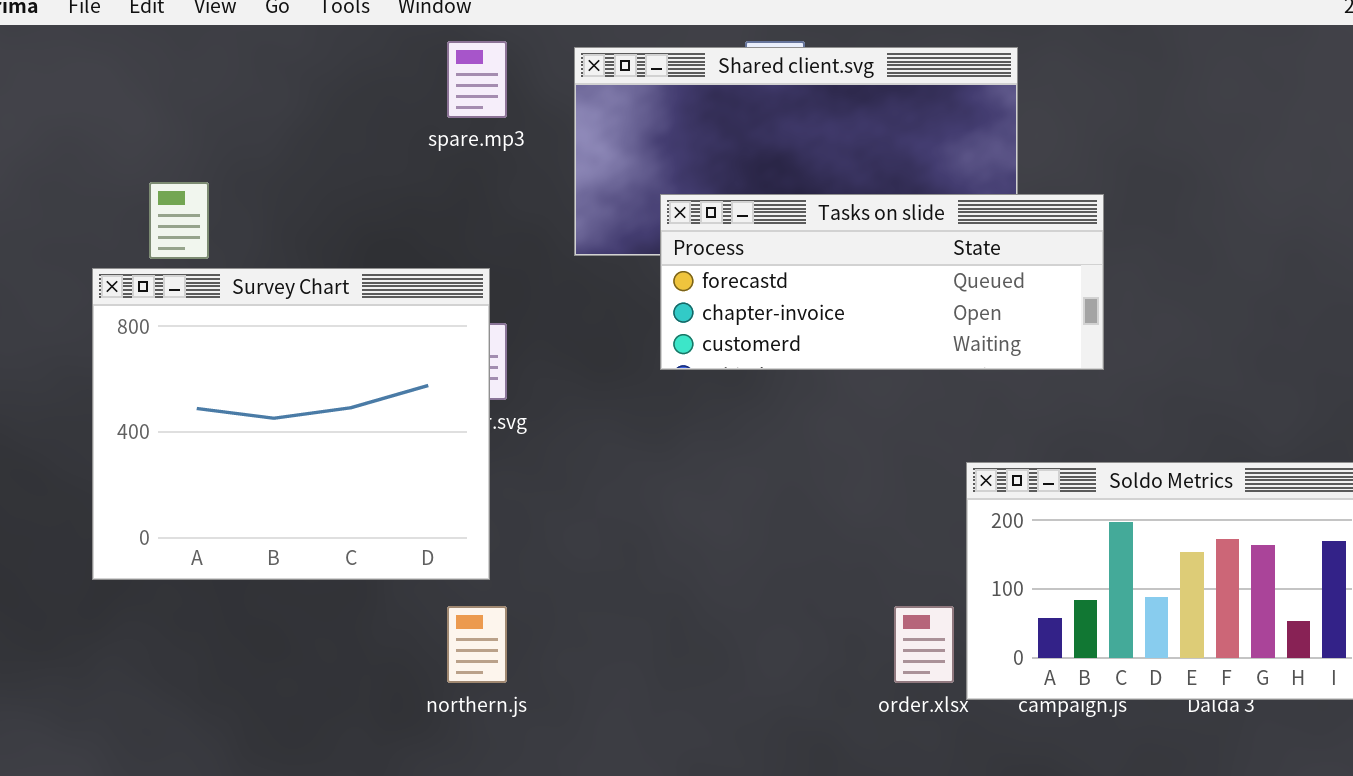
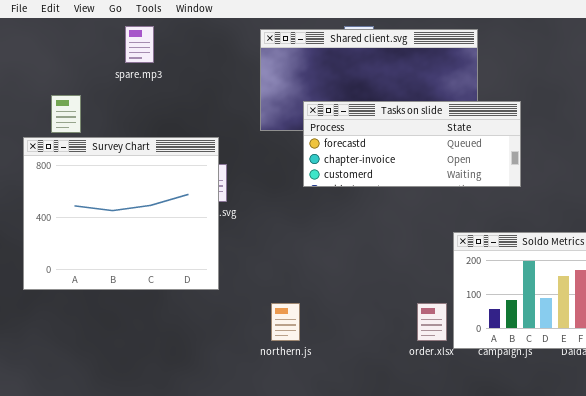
spare.mp3: [447,41,507,118] -> [125,26,154,63], moved
northern.js: [447,606,507,683] -> [271,303,300,341], moved

